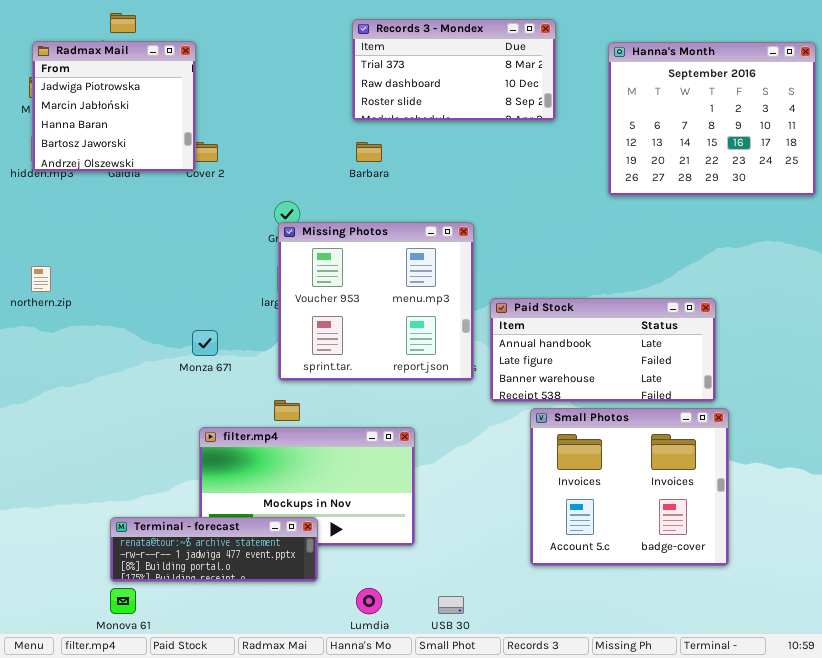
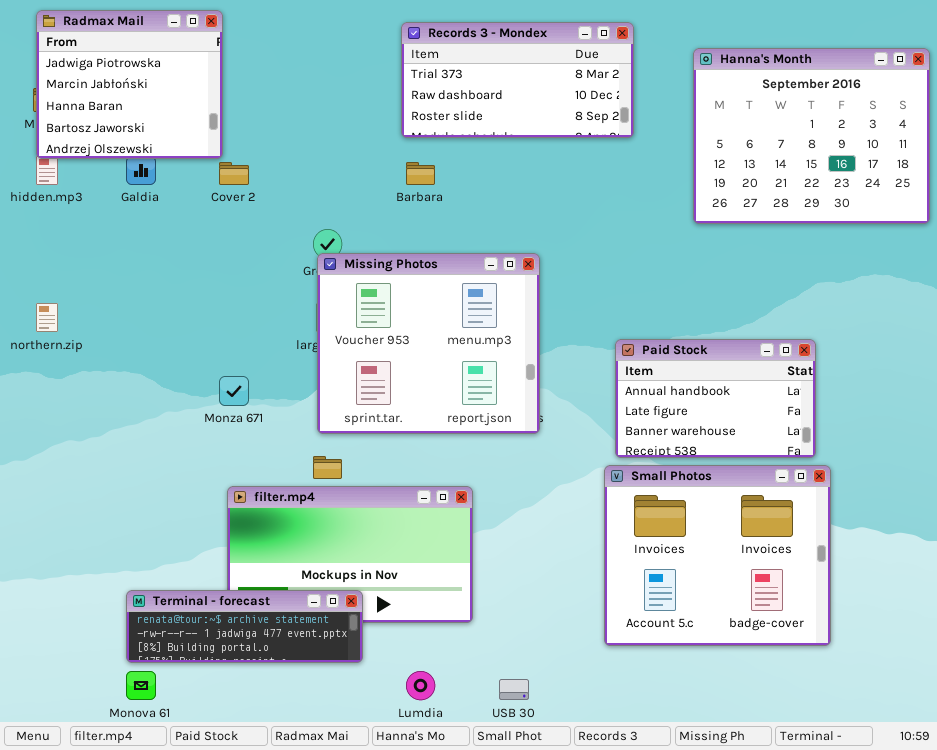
Radmax Mail: [32,41,196,172] -> [36,10,223,159], moved
Paid Stock: [490,298,716,402] -> [615,339,816,458], resized

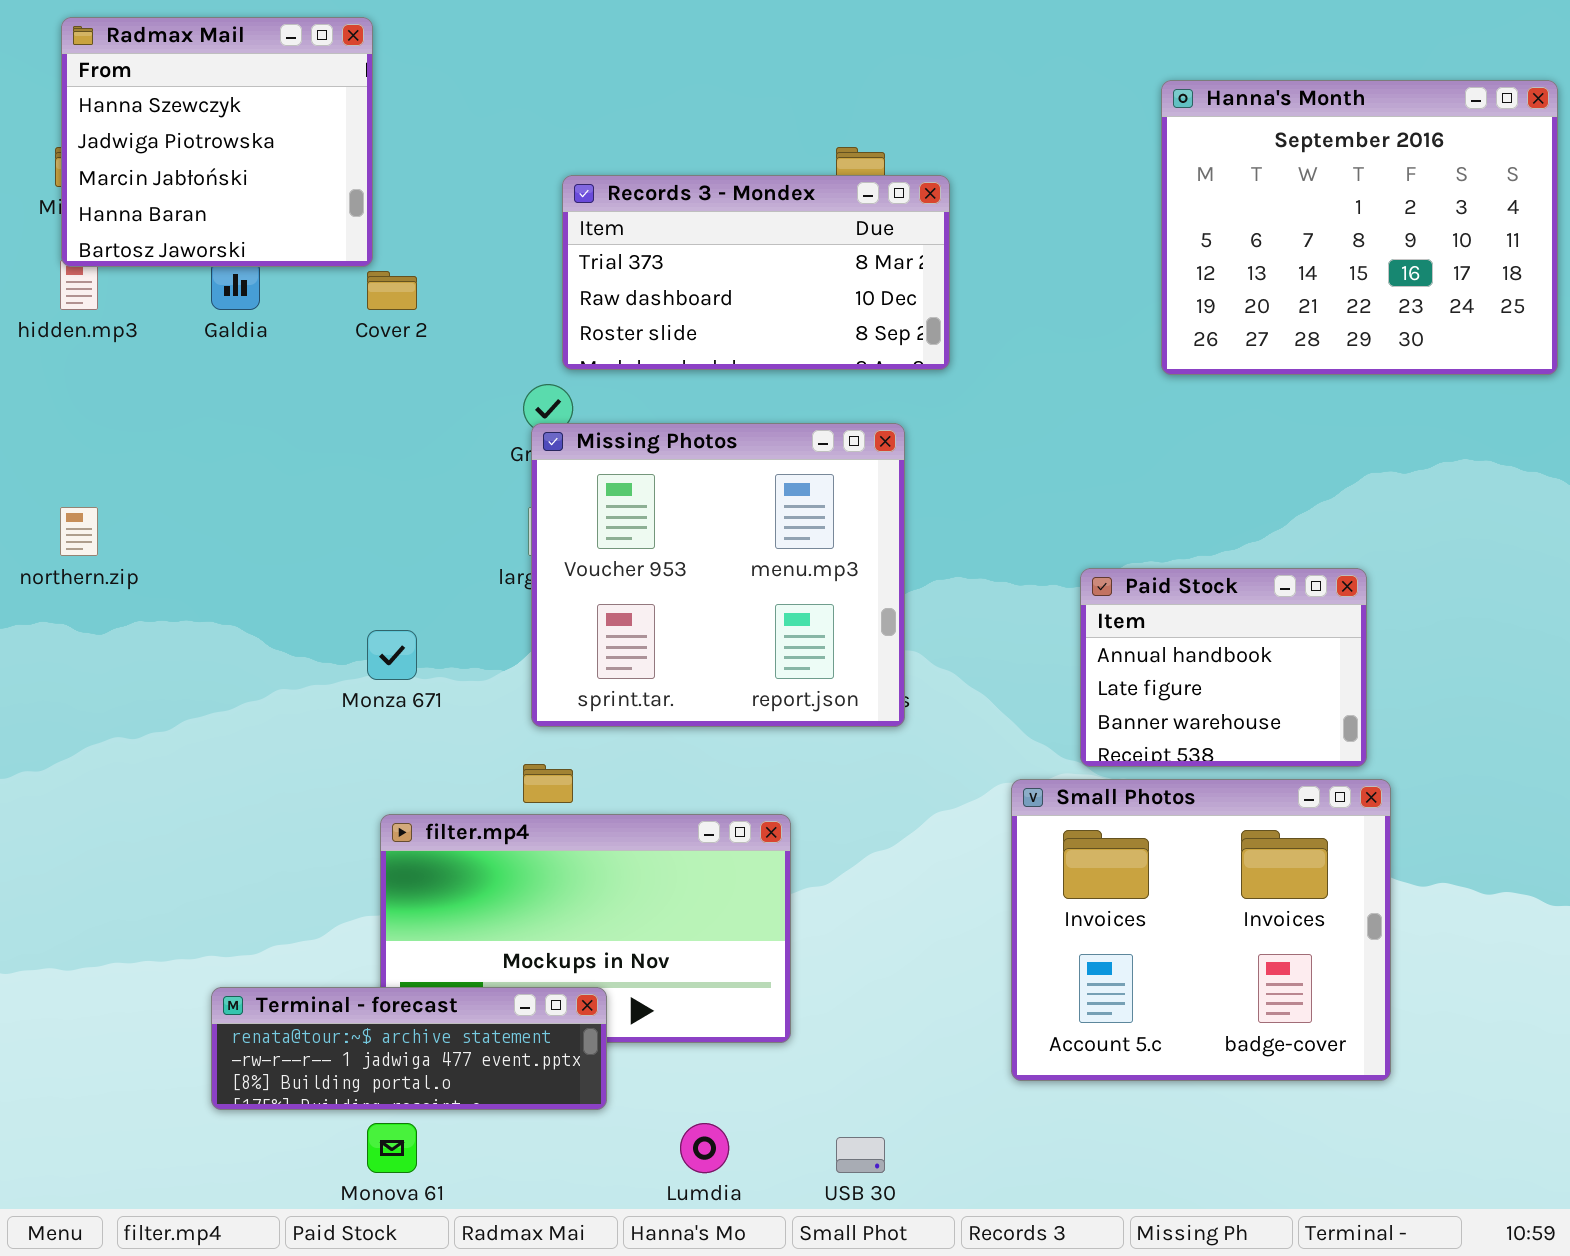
Radmax Mail: [36,10,223,159] -> [61,17,373,267], scrolled up 1 row
Records 3 - Mondex: [401,22,634,138] -> [562,175,950,370], moved
Paid Stock: [615,339,816,458] -> [1080,568,1367,767], resized
Monova 61: [126,671,156,700] -> [367,1123,417,1173], moved

